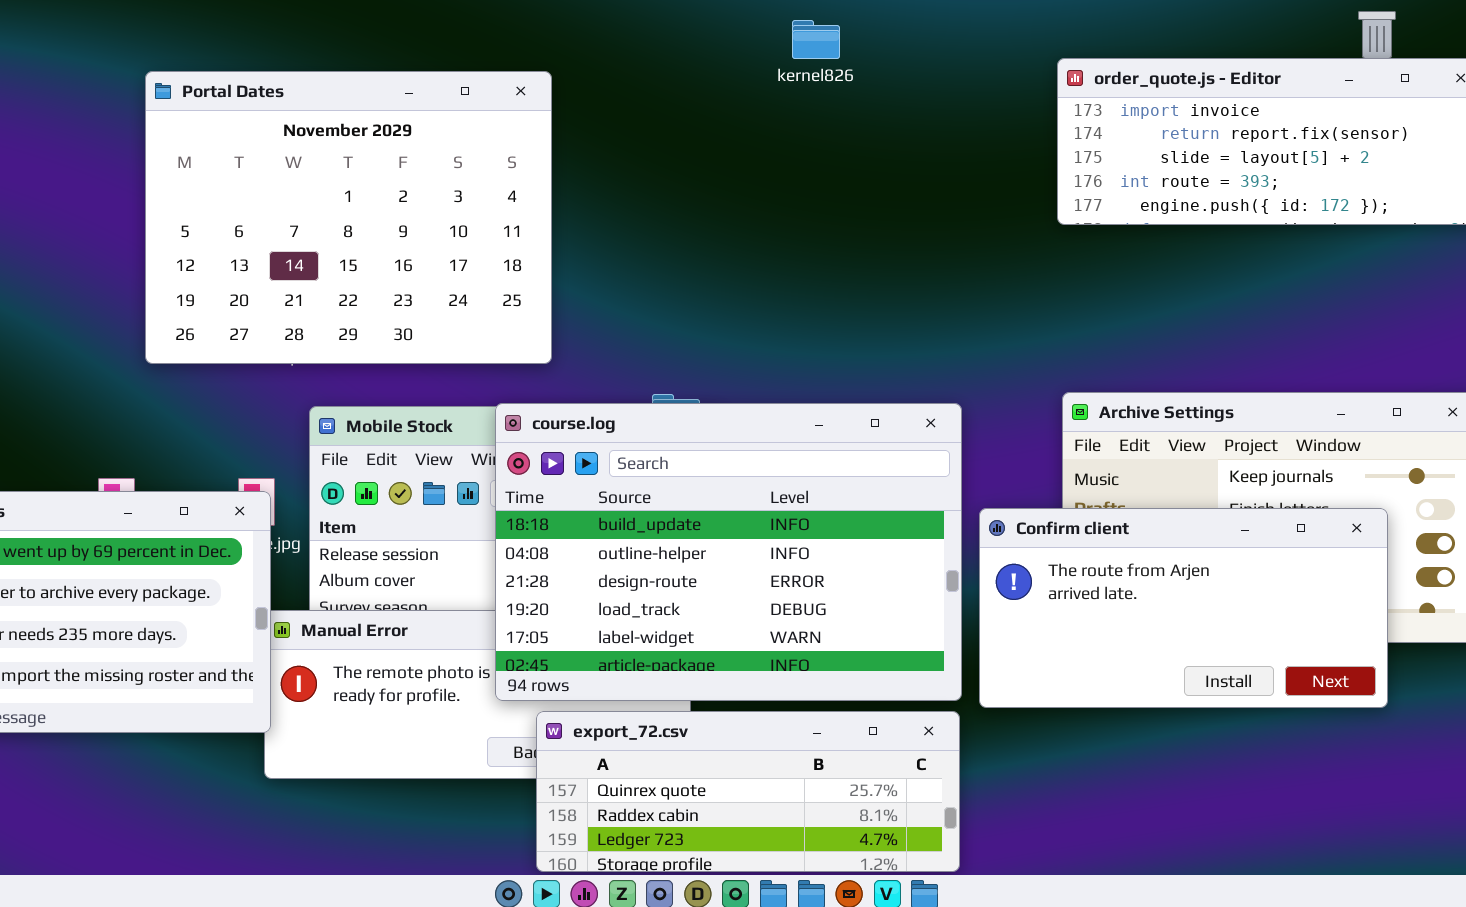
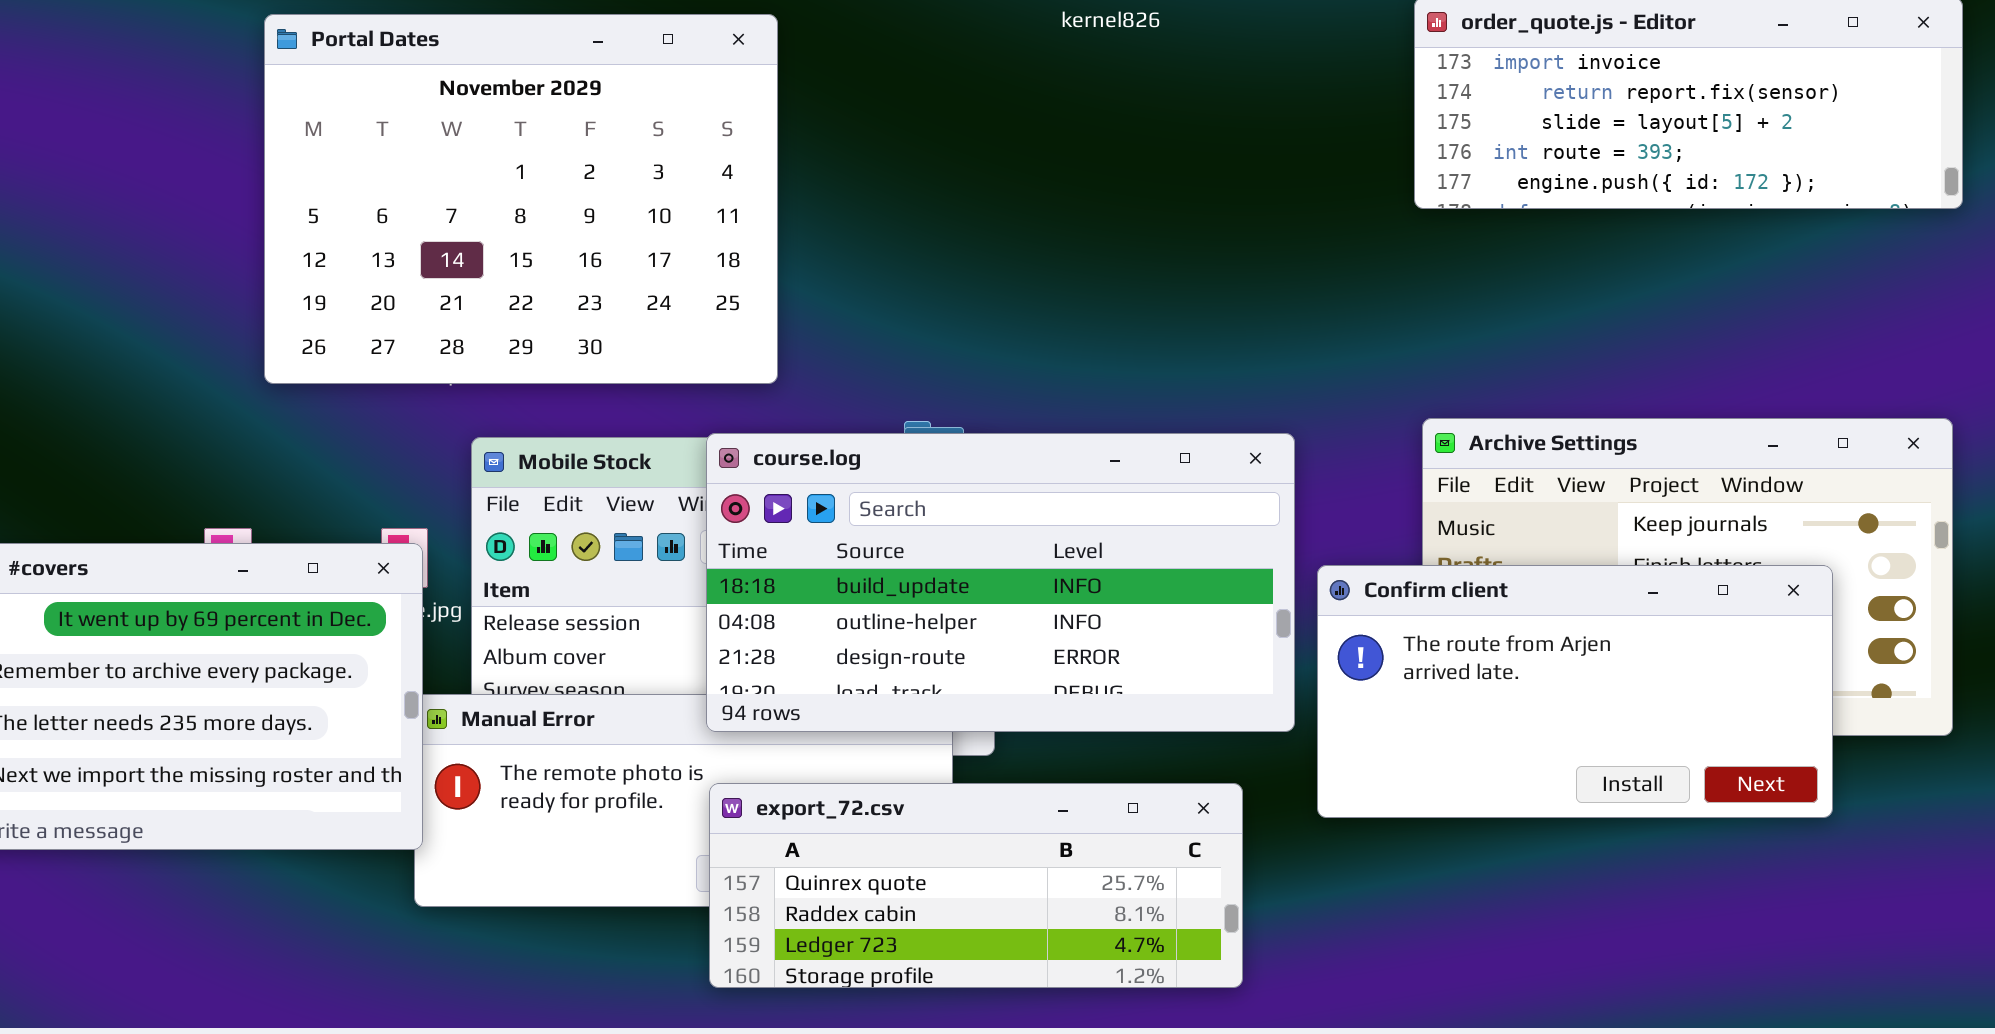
course.log: [495,403,962,701] -> [706,433,1295,732], resized
export_72.csv: [536,711,960,872] -> [709,783,1243,988], moved

